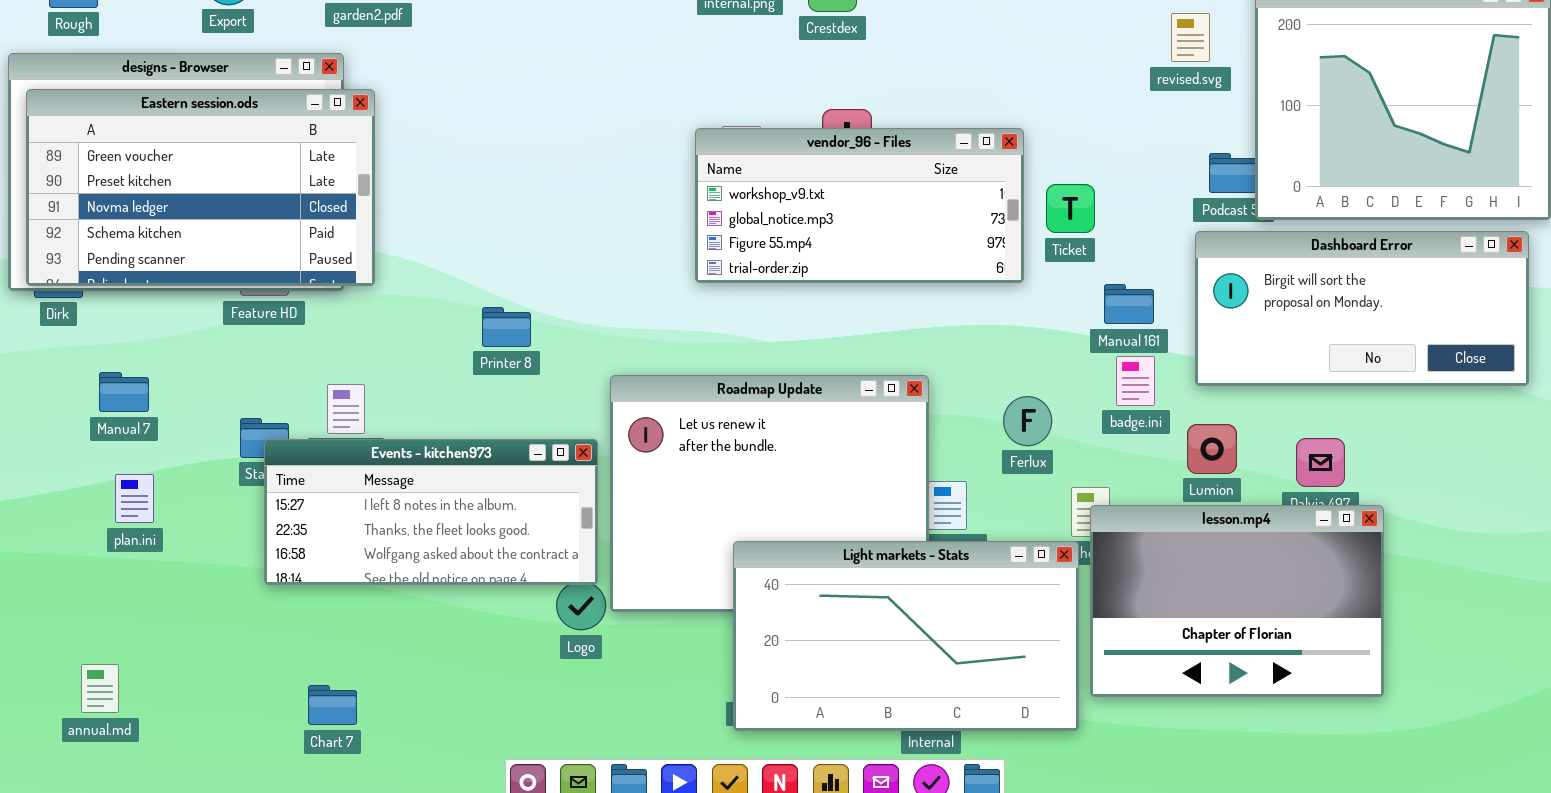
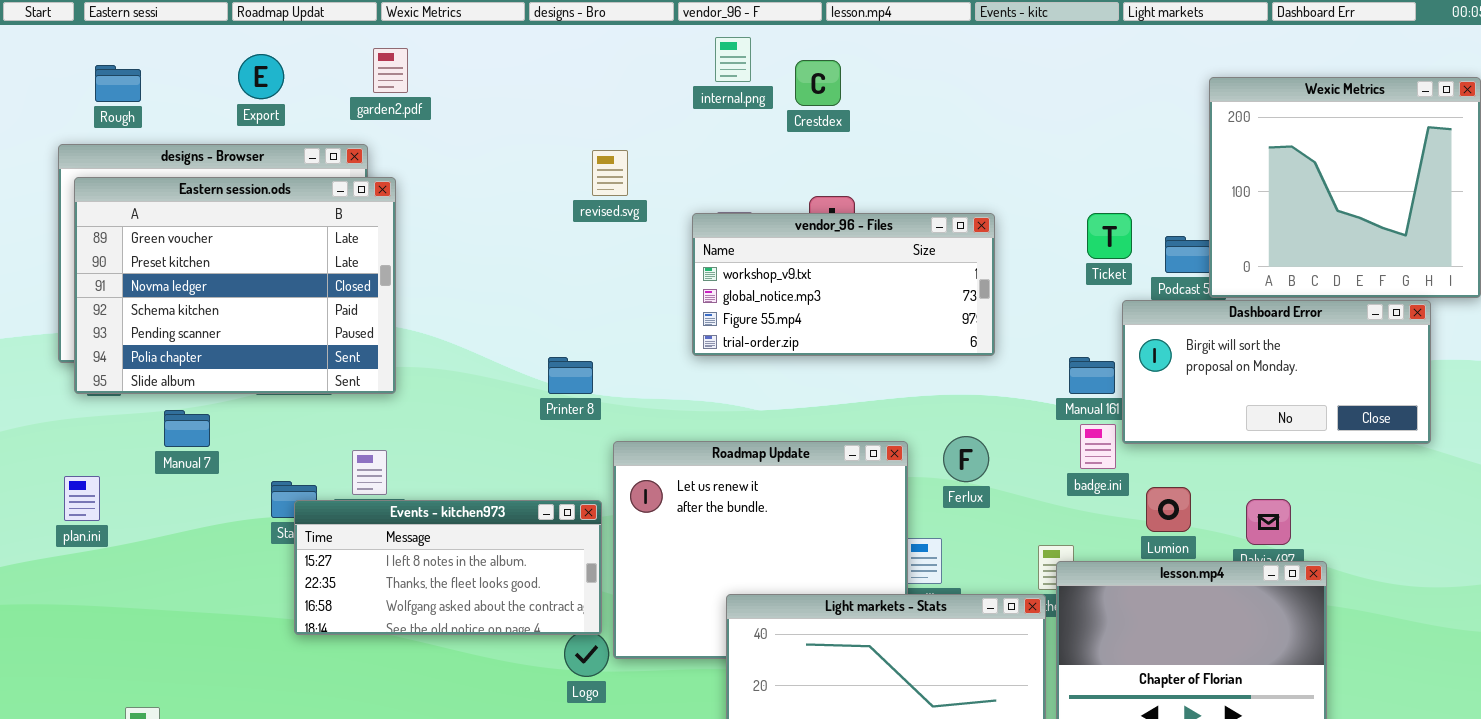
revised.svg: [1171,13,1210,62] -> [592,150,628,196], moved
Eastern session.ods: [26,89,375,286] -> [74,177,396,394], resized
Ticket: [1046,184,1095,233] -> [1087,213,1132,259], moved
Dashboard Error: [1195,231,1529,386] -> [1122,300,1431,444], moved
Printer 8: [482,307,531,347] -> [548,357,593,394], moved
Manual 7: [99,372,149,412] -> [164,410,210,447], moved
Ferlux: [1003,396,1052,446] -> [943,436,989,482], moved
plan.ini: [115,474,154,523] -> [64,476,100,521], moved

